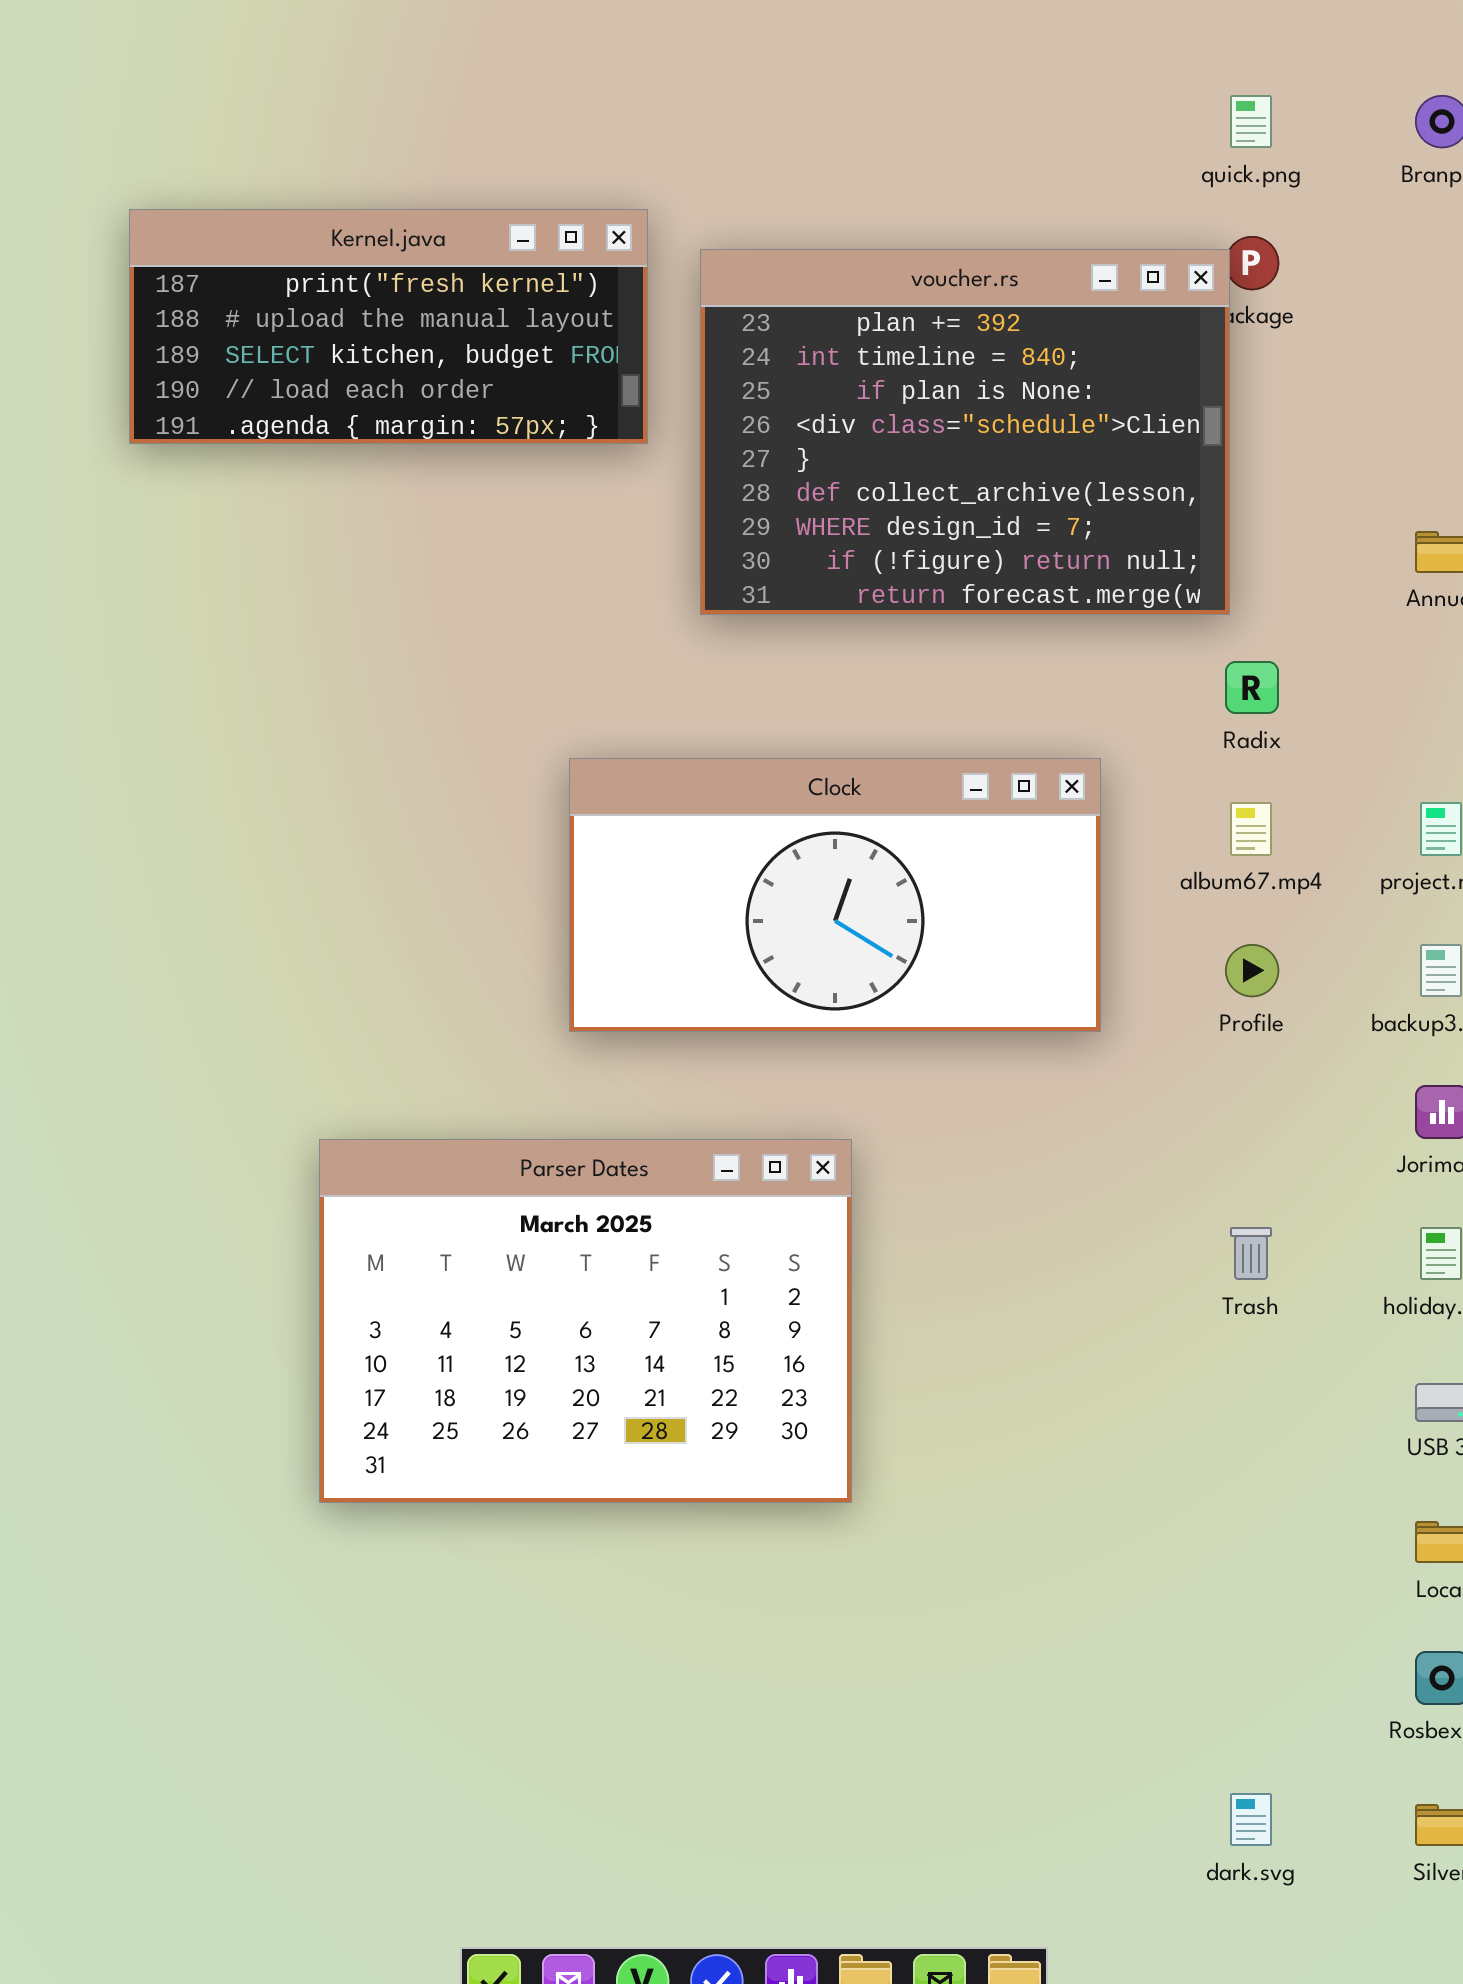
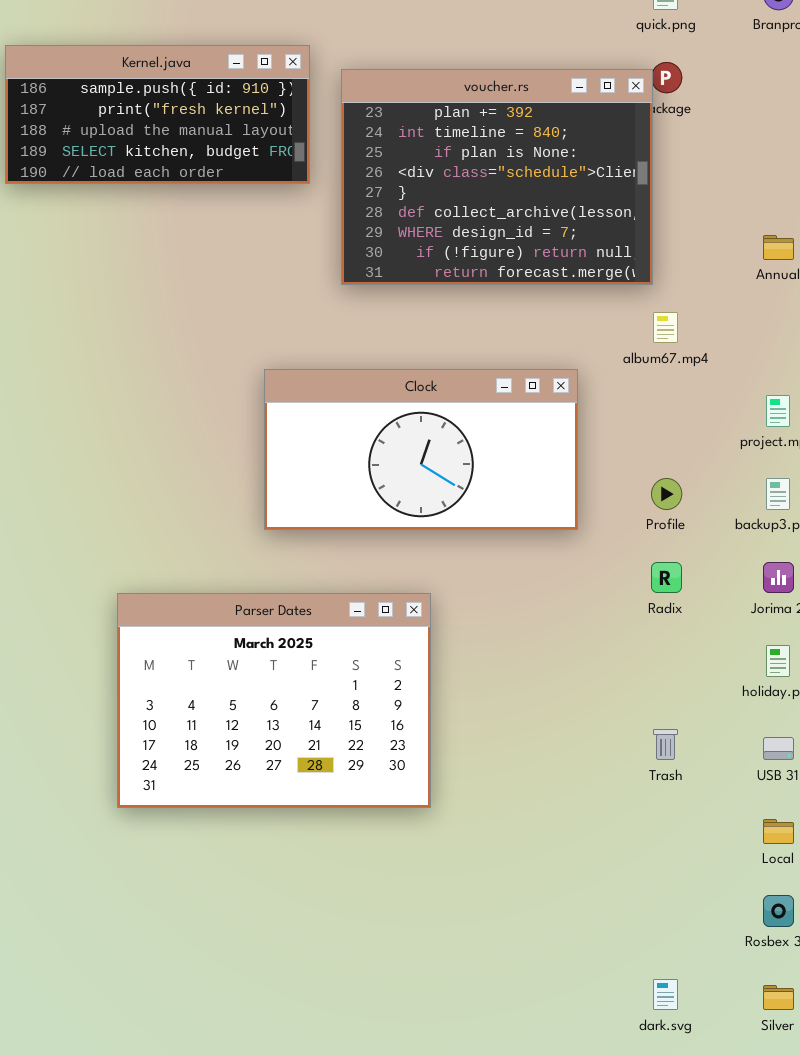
Kernel.java: [129,209,648,444] -> [5,45,310,184], scrolled up 1 row
Radix: [1225,661,1279,714] -> [651,562,682,593], moved
album67.mp4: [1230,802,1272,856] -> [653,312,678,343], moved
Trash: [1230,1227,1272,1280] -> [653,729,678,760], moved

